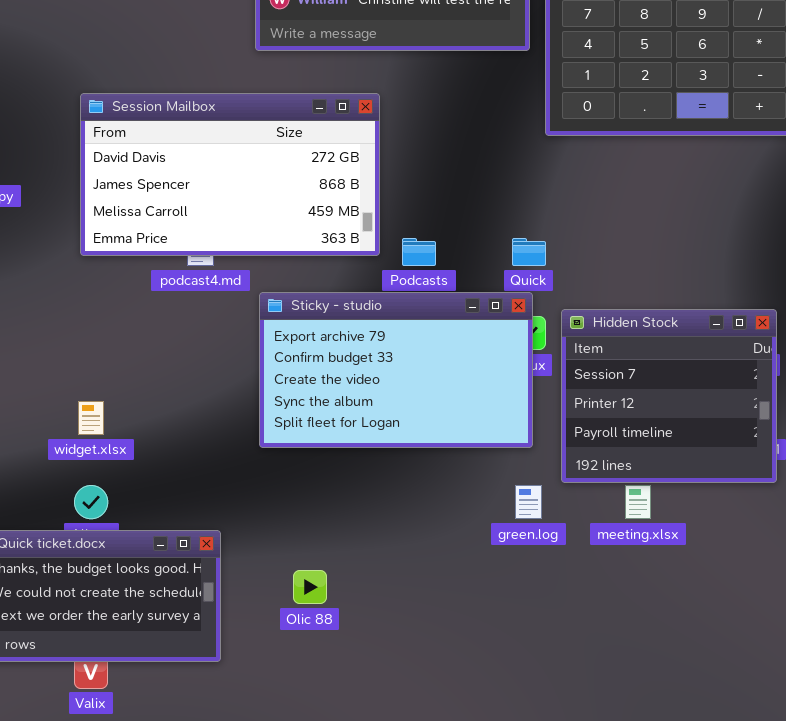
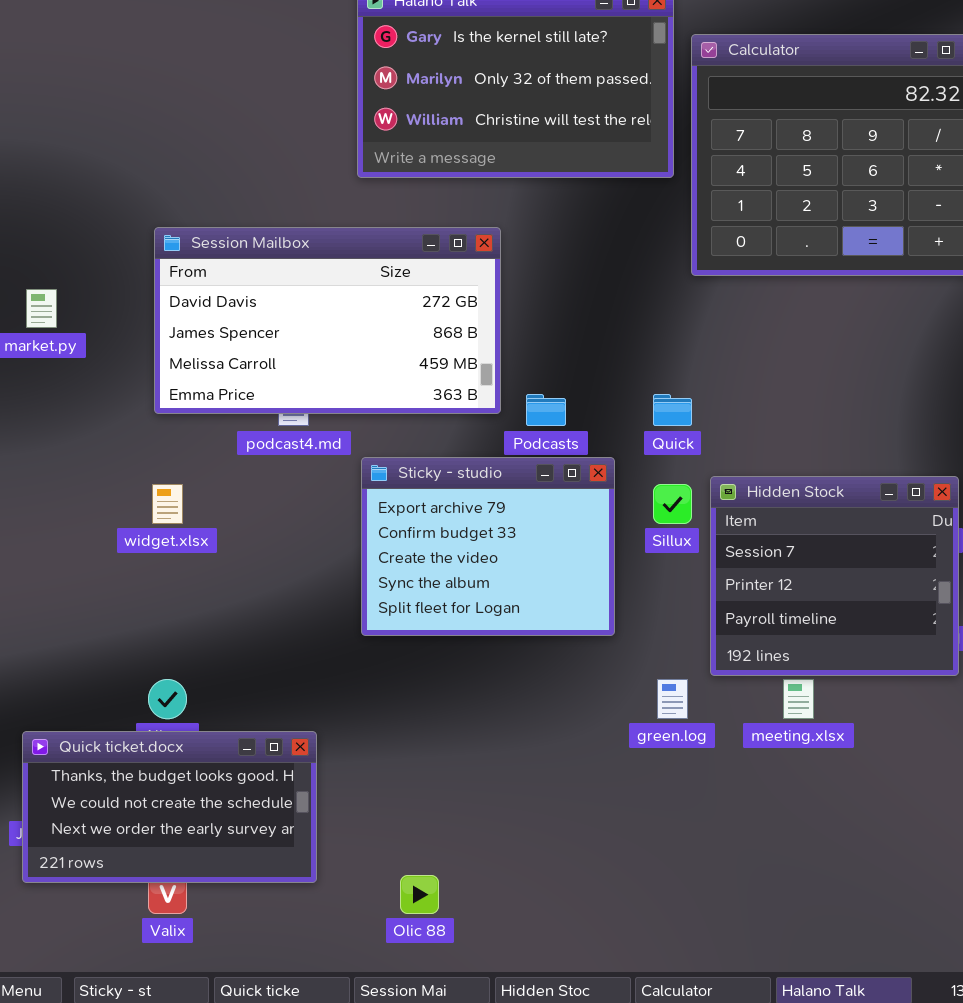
Sticky - studio: [259,292,533,448] -> [361,457,615,636], resized
widget.xlsx: [78,401,104,435] -> [152,484,183,524], moved
Olic 88: [293,570,327,604] -> [400,875,439,914], moved

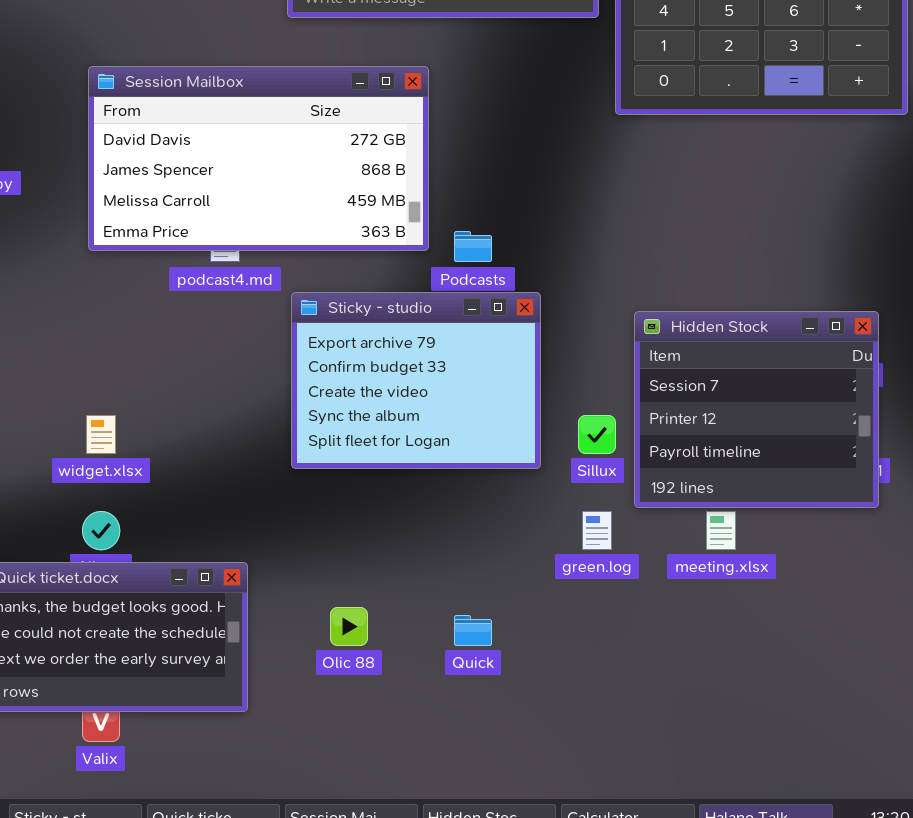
Quick: [653,394,692,426] -> [454,615,492,646], moved
widget.xlsx: [152,484,183,524] -> [86,415,116,454], moved
Sillux: [653,484,692,524] -> [578,415,616,454], moved
Olic 88: [400,875,439,914] -> [330,607,368,646], moved

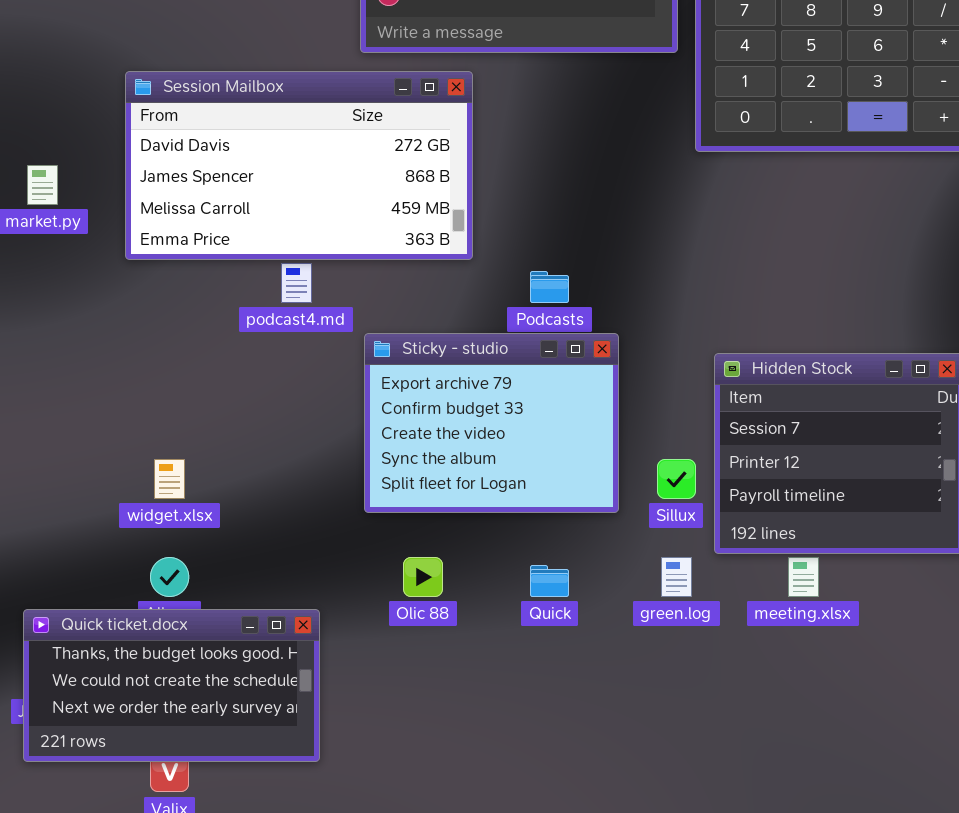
Session Mailbox: [88,66,429,251] -> [125,71,473,260], moved
Olic 88: [330,607,368,646] -> [403,557,443,597], moved
Quick: [454,615,492,646] -> [530,565,569,597], moved

